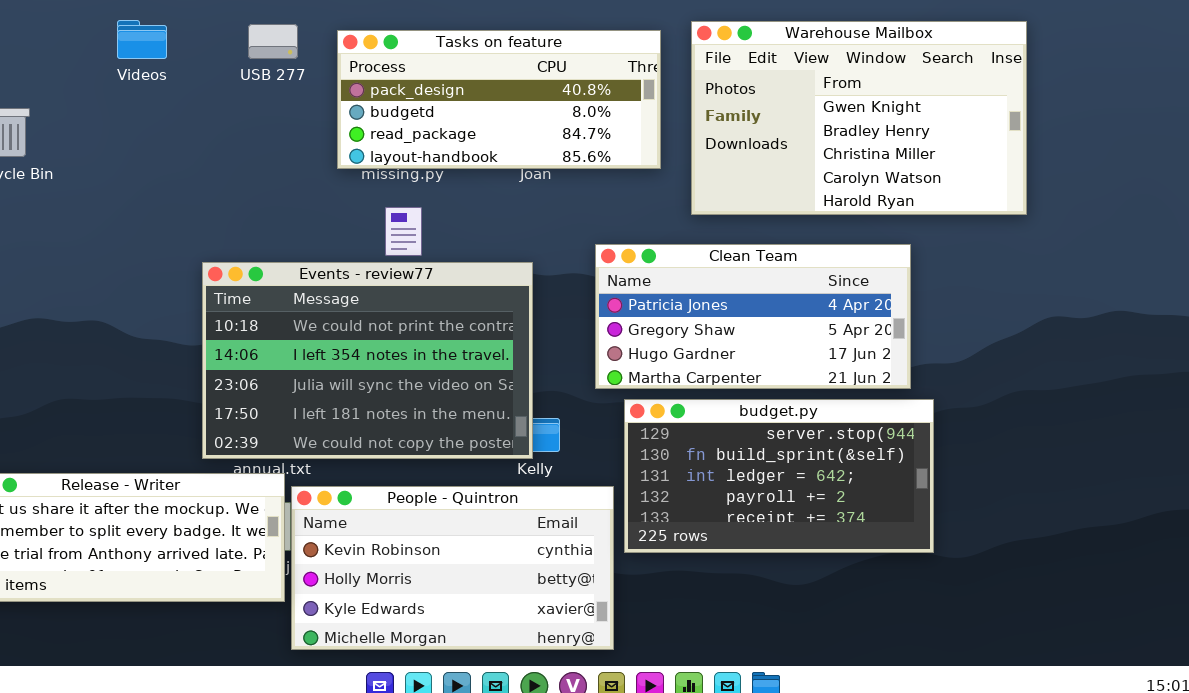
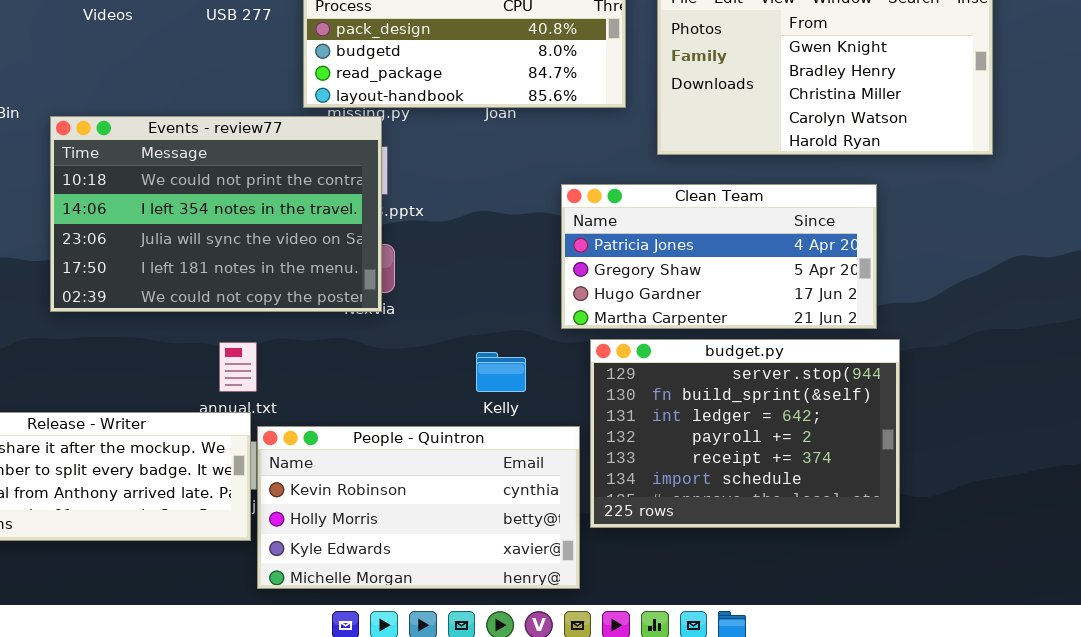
Events - review77: [202,262,533,459] -> [50,116,382,312], moved
budget.py: [624,399,934,553] -> [590,339,900,528], resized

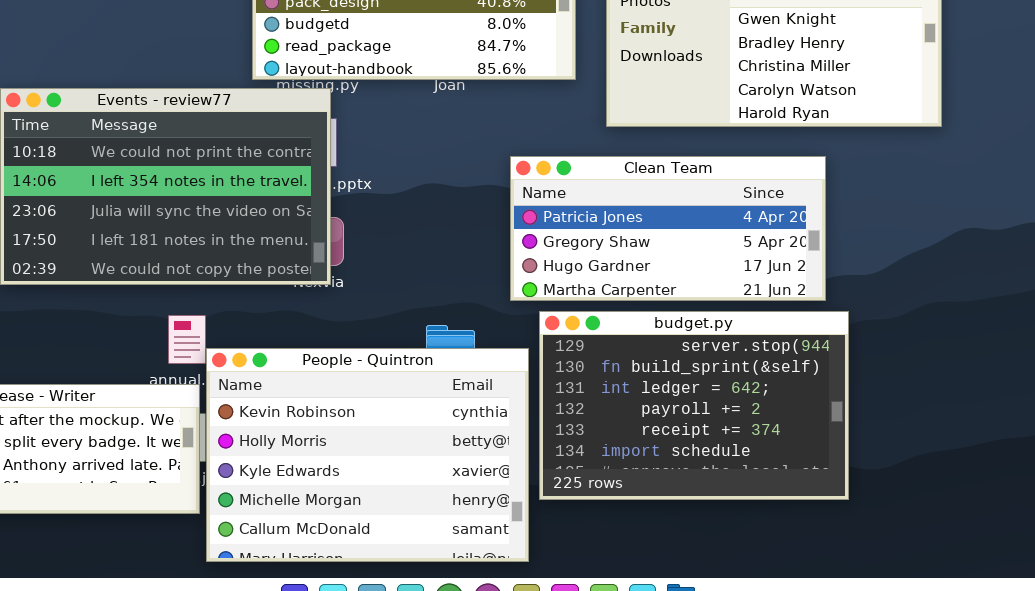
People - Quintron: [257,426,580,589] -> [206,348,529,562], resized

